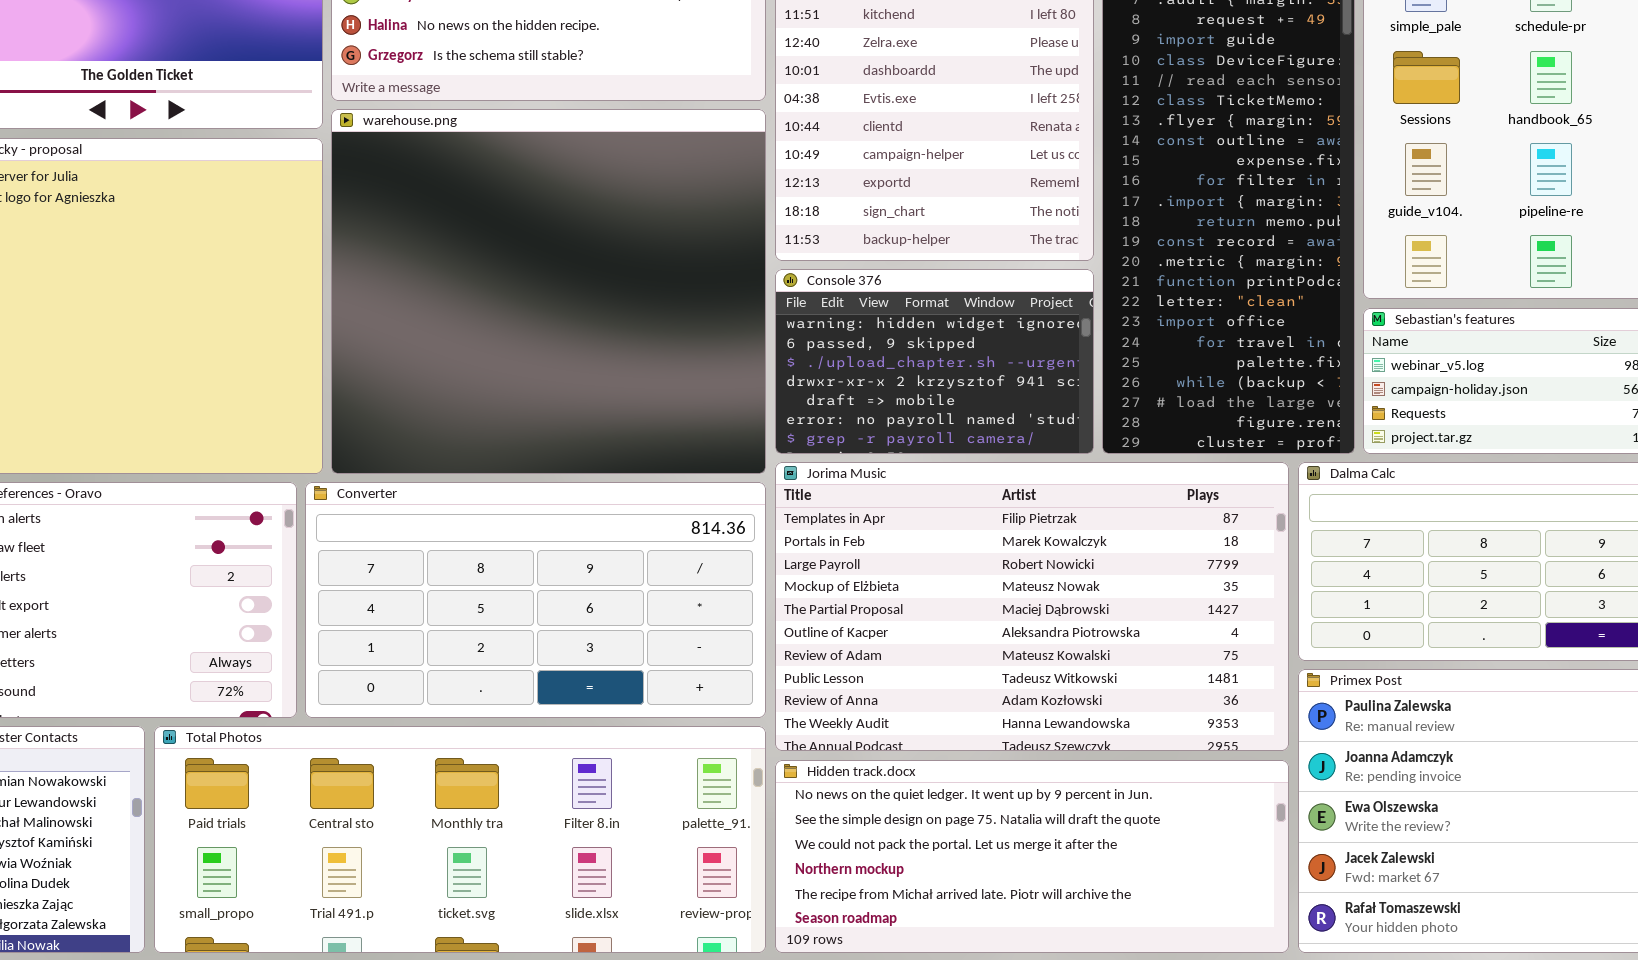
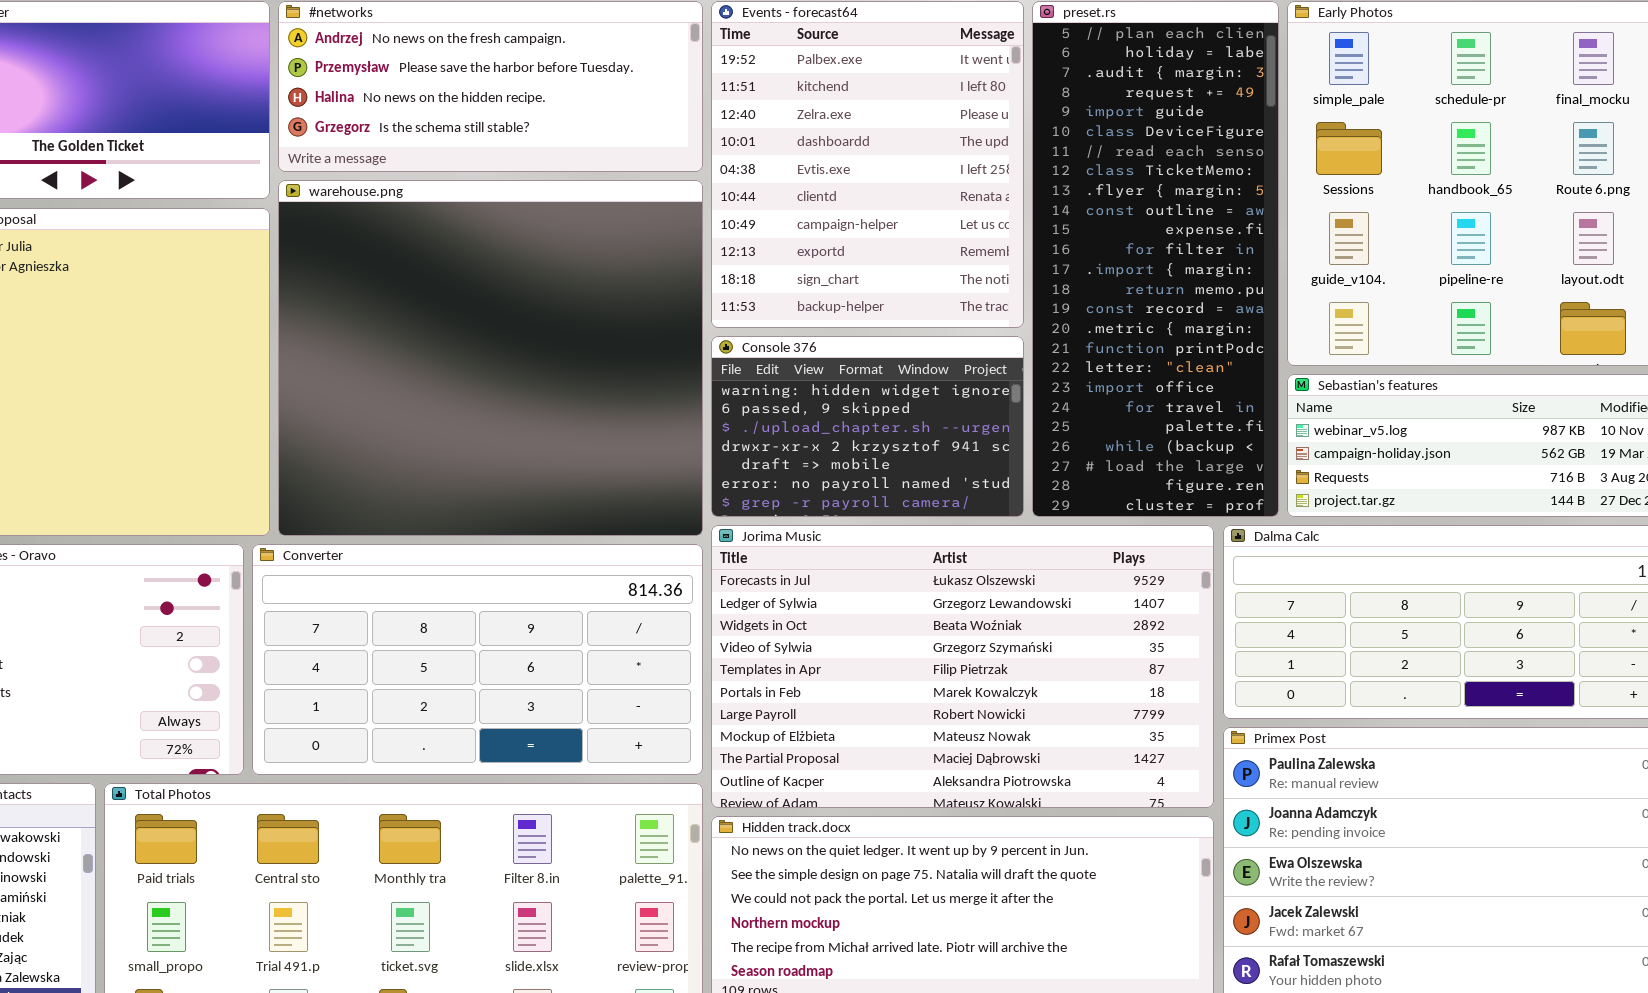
Jorima Music: [775,462,1289,751] -> [711,525,1214,808], scrolled up 4 rows

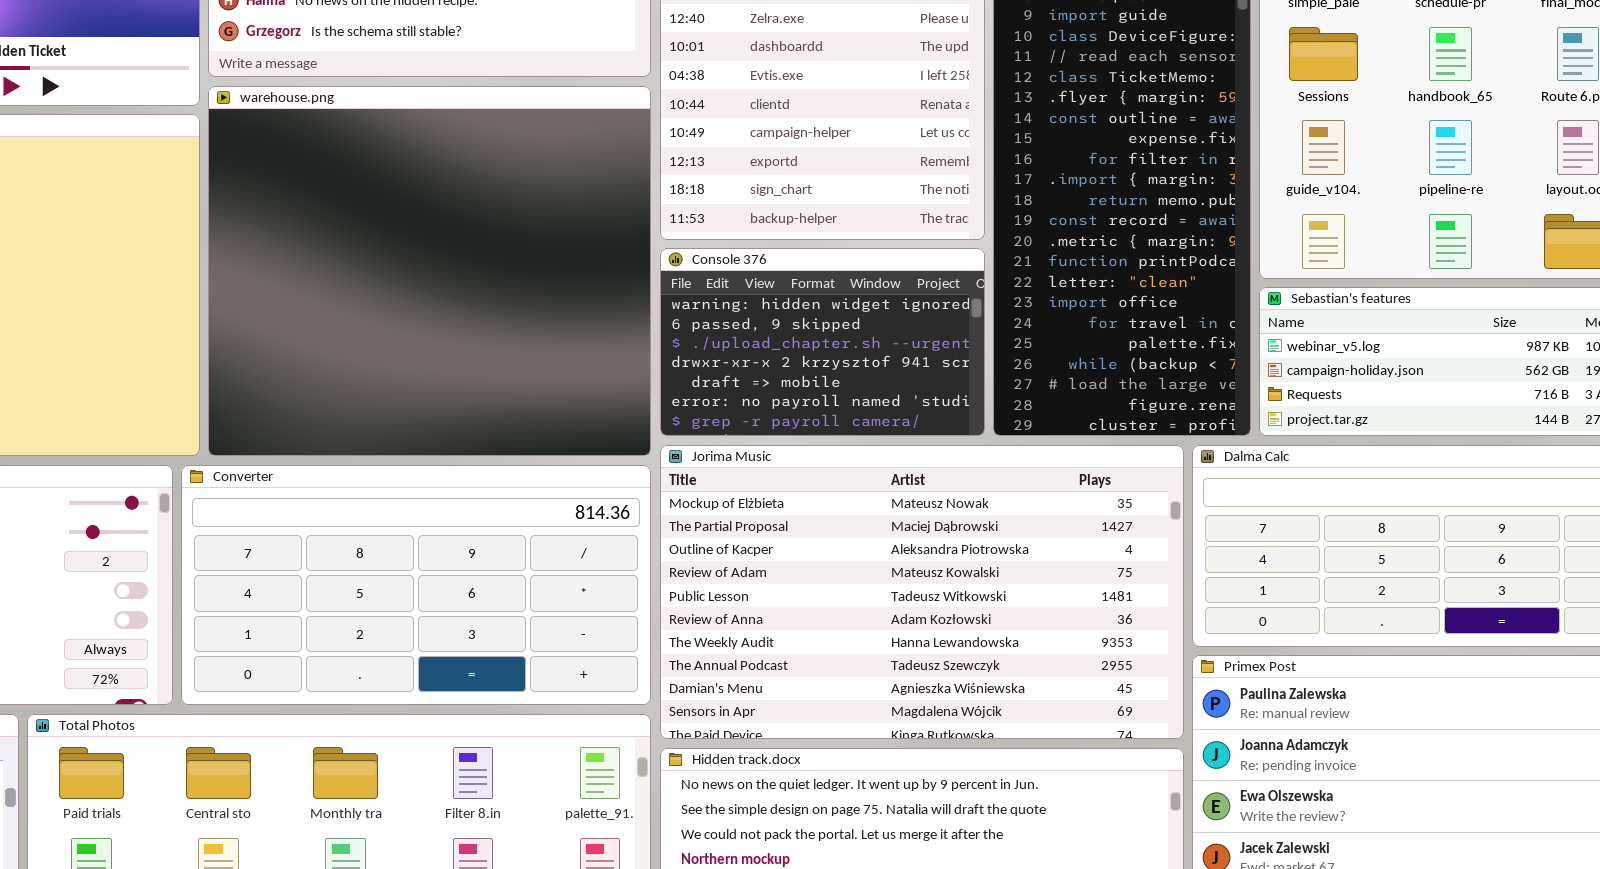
Jorima Music: [711,525,1214,808] -> [660,445,1184,739], scrolled down 7 rows

